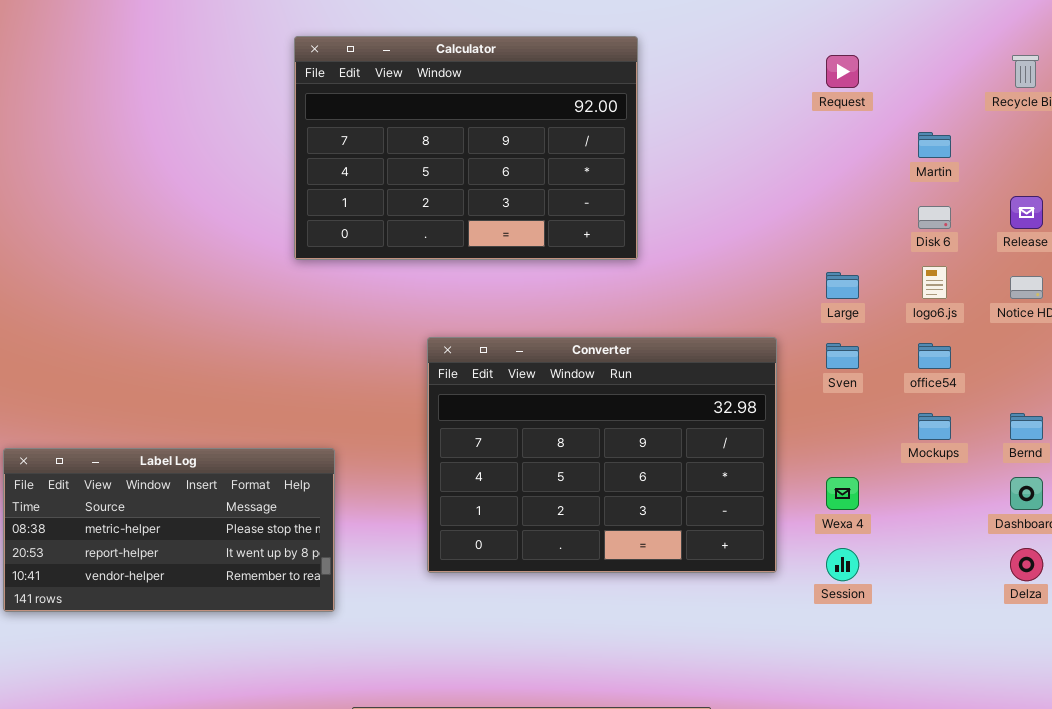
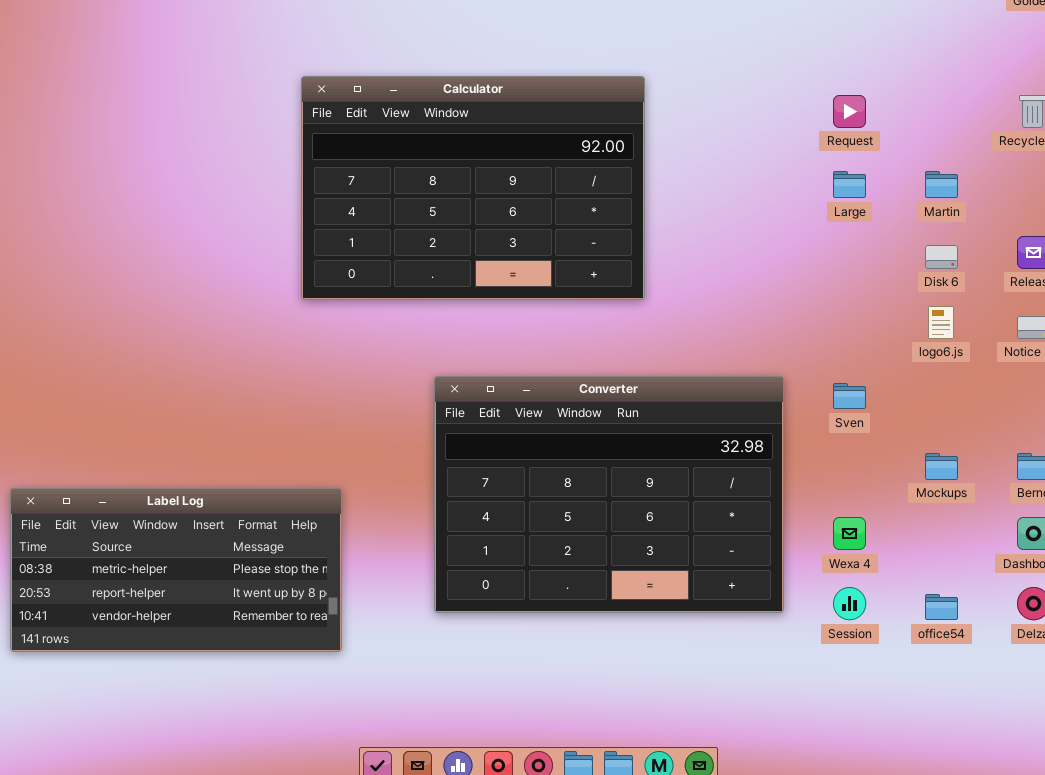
Large: [826,272,859,299] -> [833,171,866,198], moved
office54: [918,343,951,369] -> [925,594,958,620], moved

